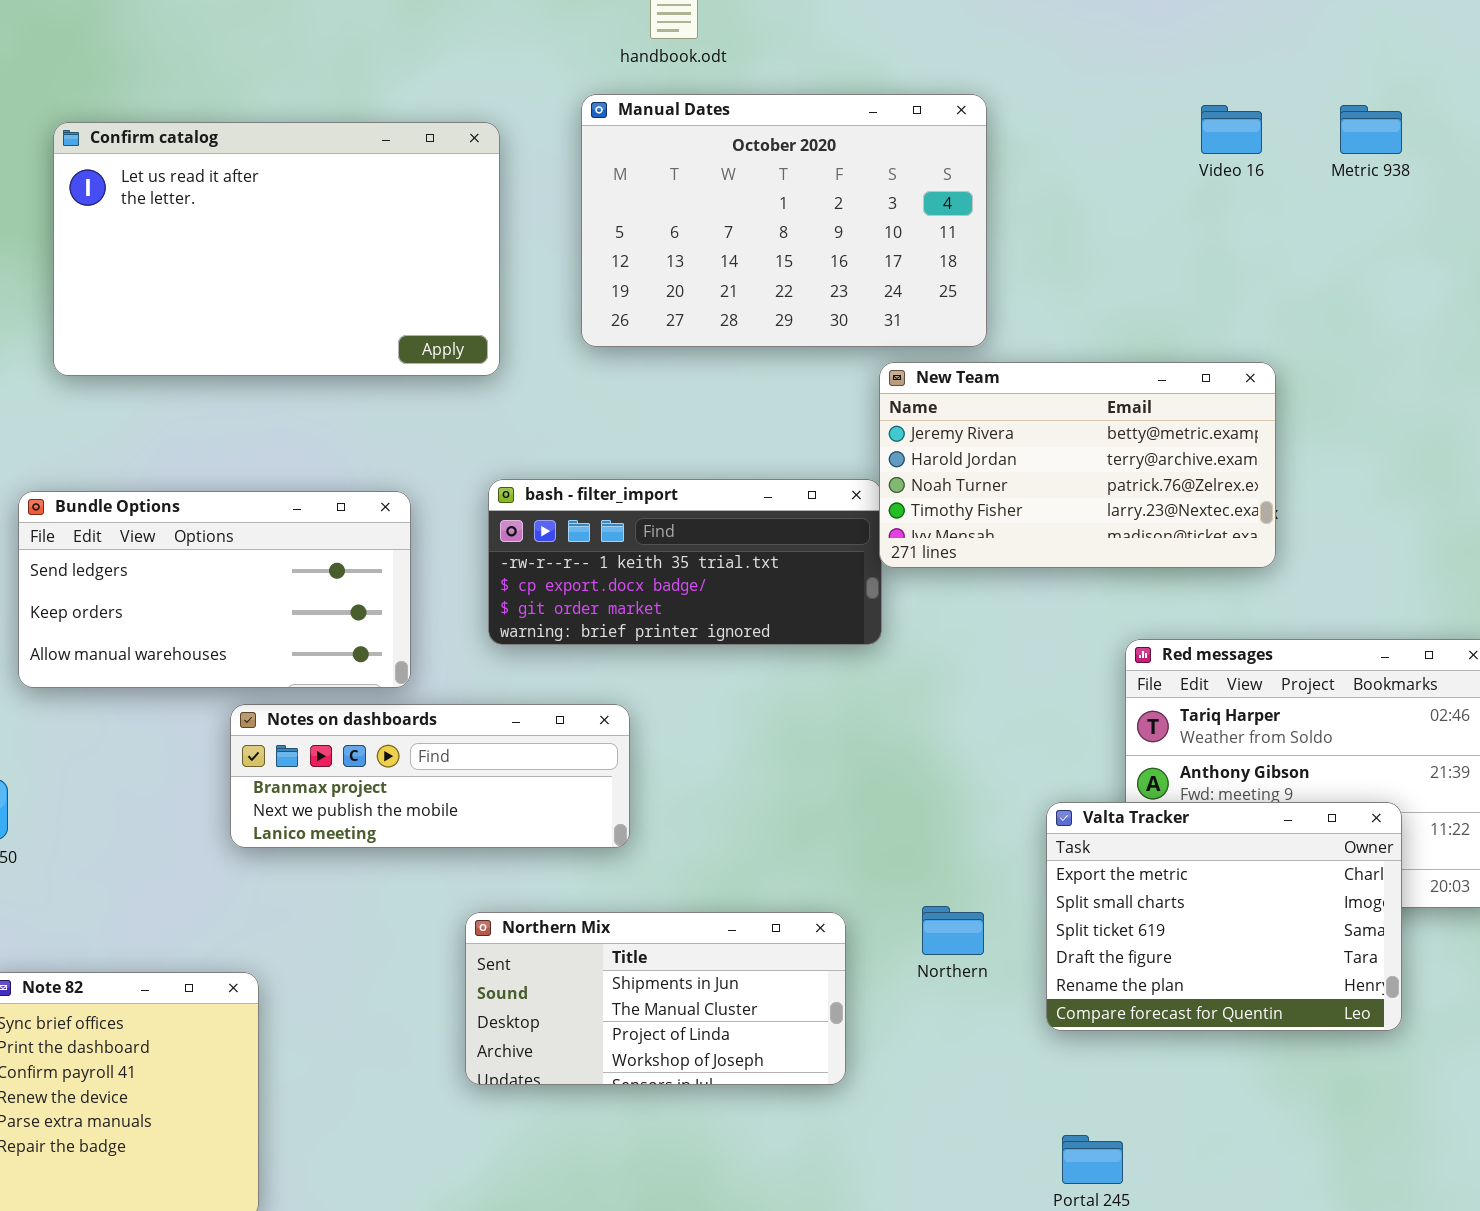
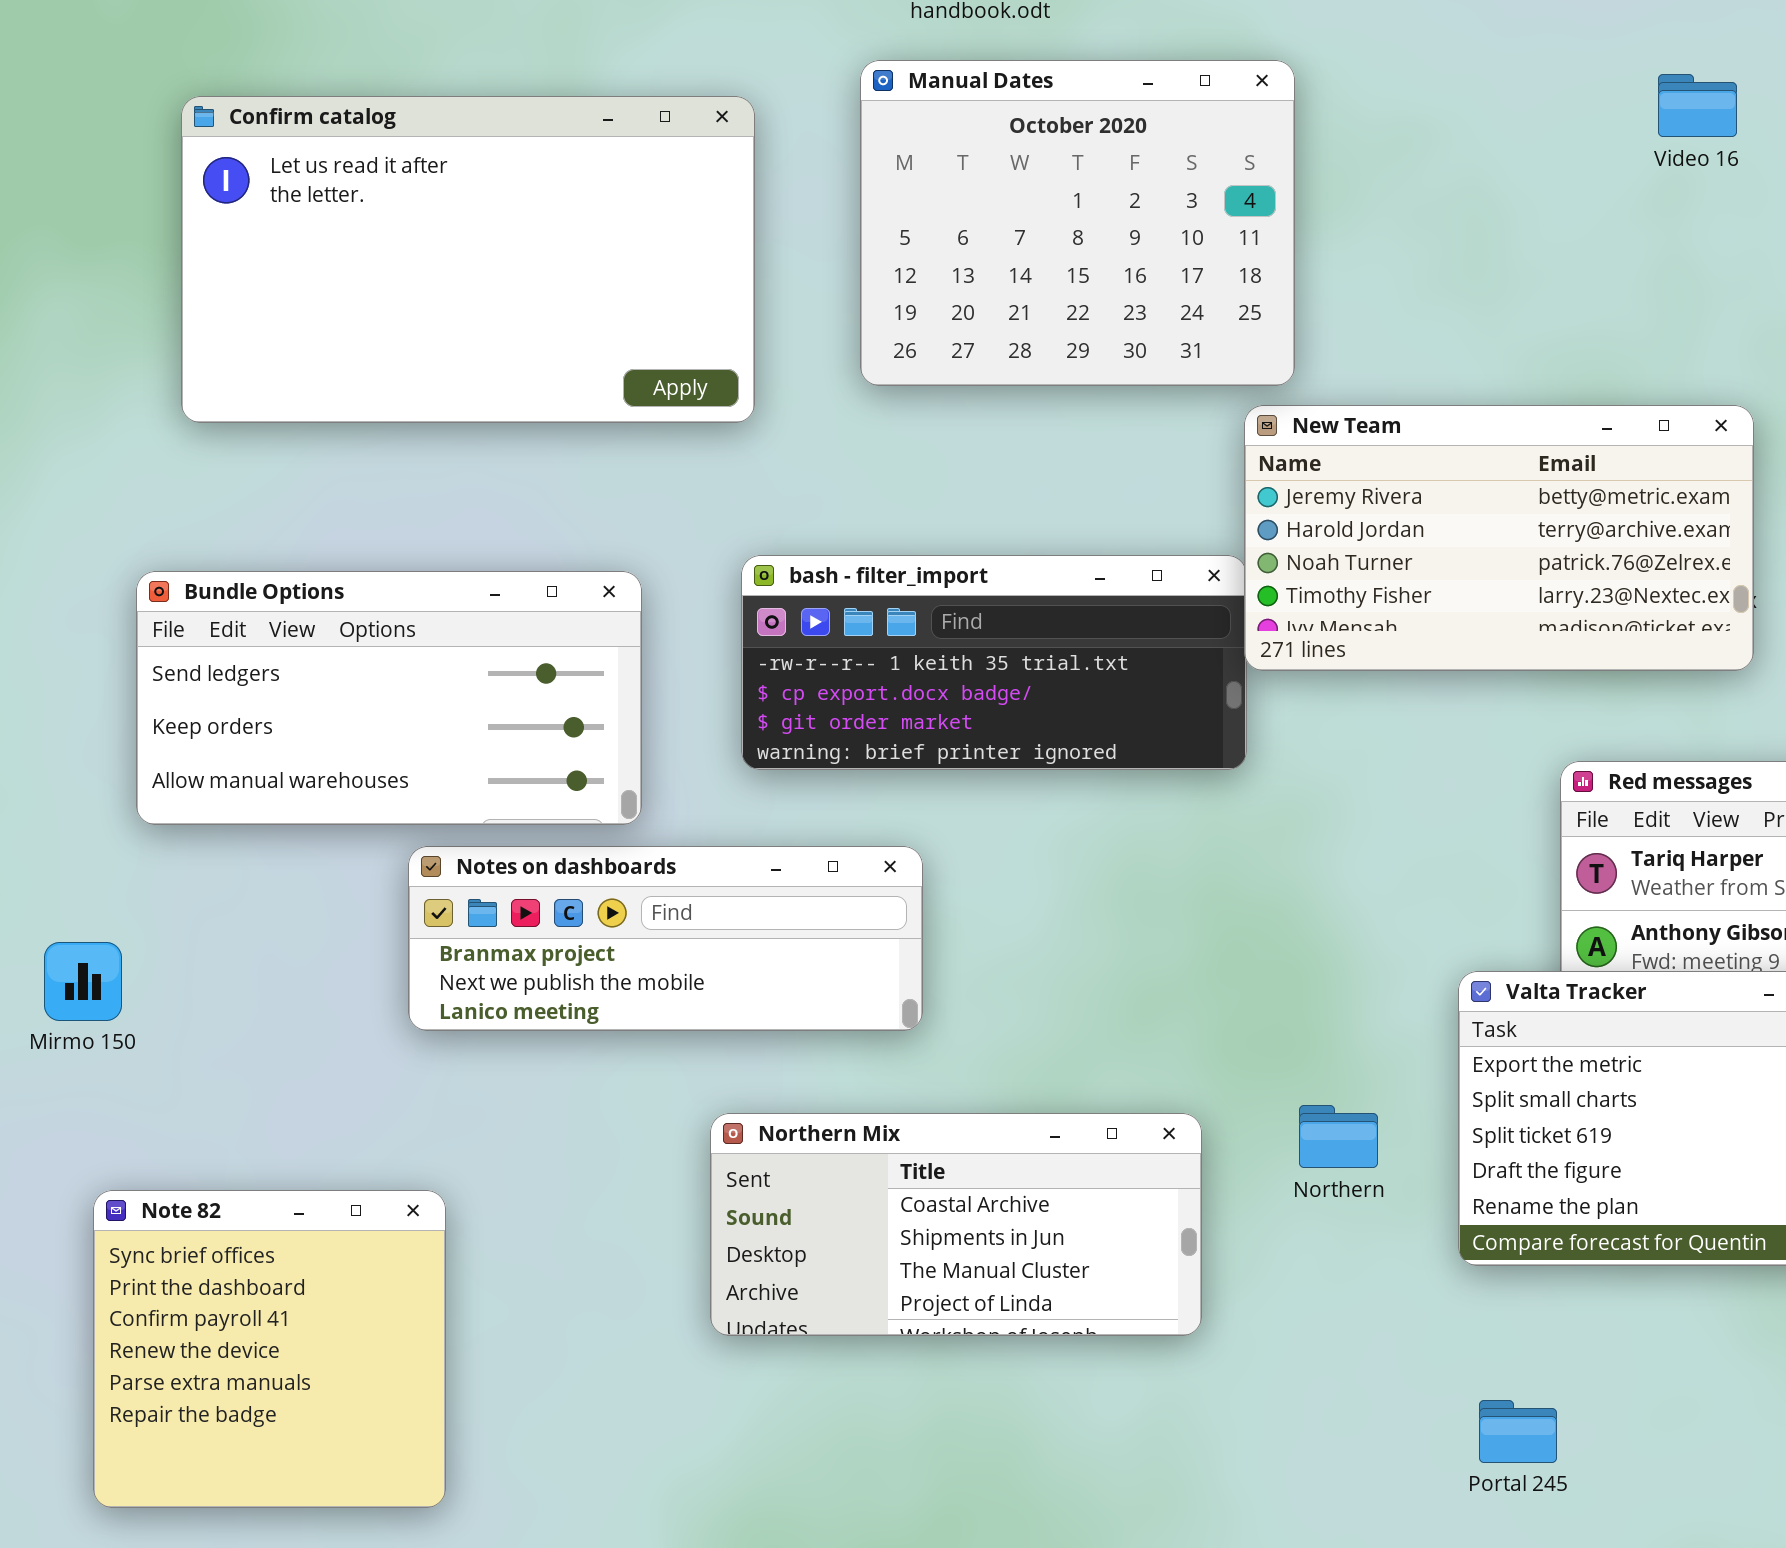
Manual Dates: [581,94,987,347] -> [860,60,1295,386], resized
Northern Mix: [465,912,846,1085] -> [710,1113,1202,1336], scrolled up 1 row

